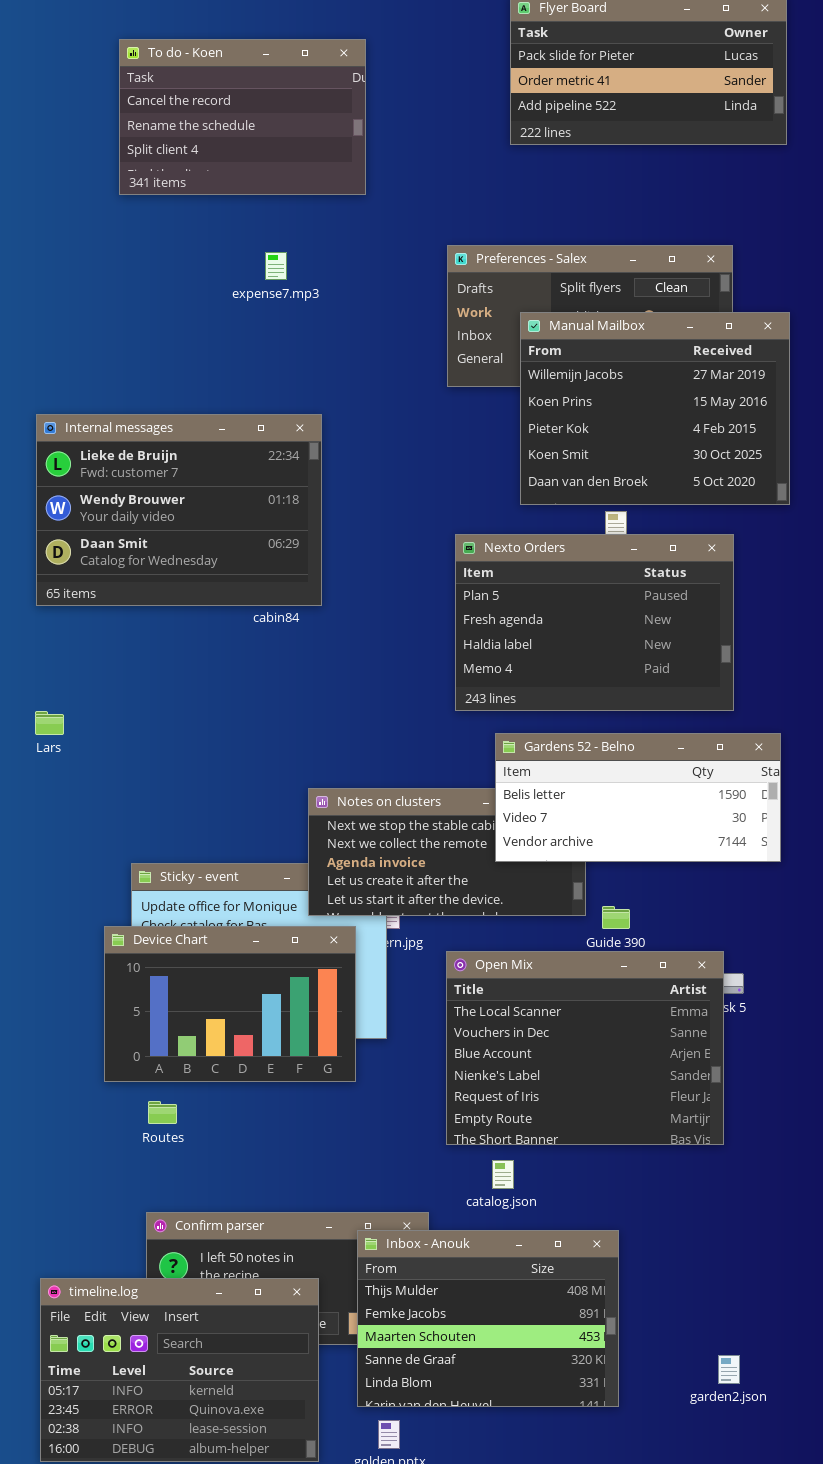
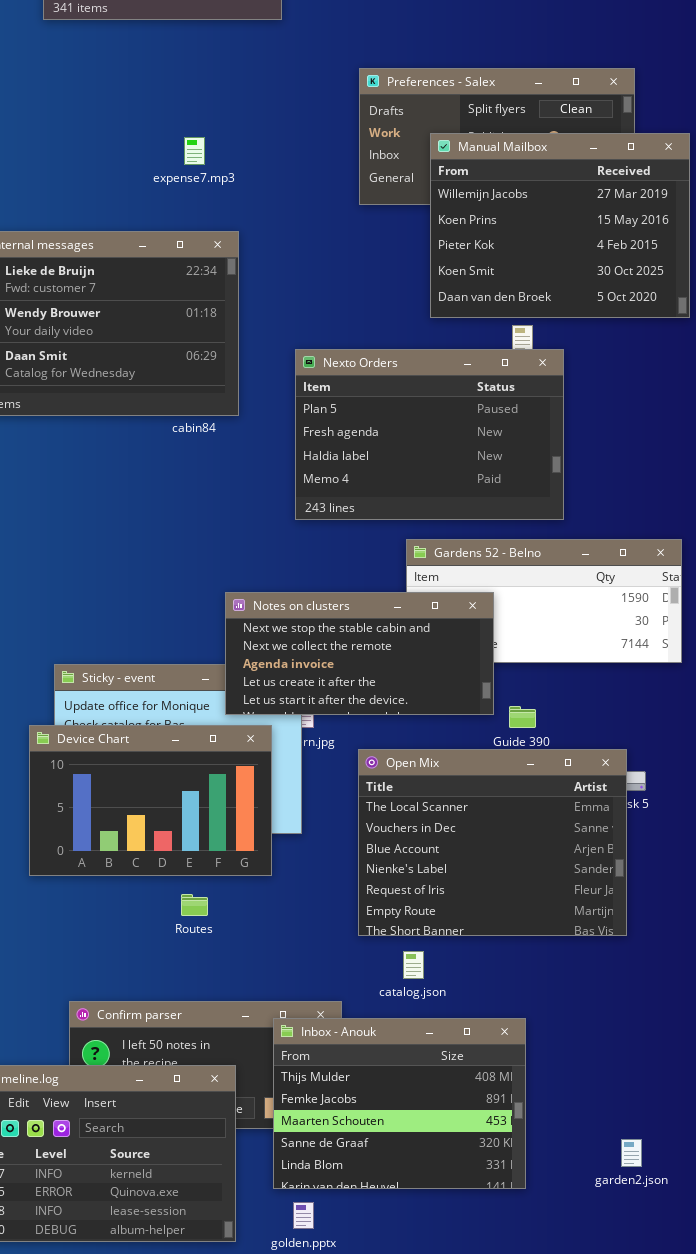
expense7.mp3: [265,252,287,280] -> [184,137,205,165], moved
Nexto Orders: [455,534,734,711] -> [295,349,564,520], moved
Notes on clusters: [308,788,586,916] -> [225,592,494,715], raised
Routes: [148,1101,177,1124] -> [181,894,208,916], moved

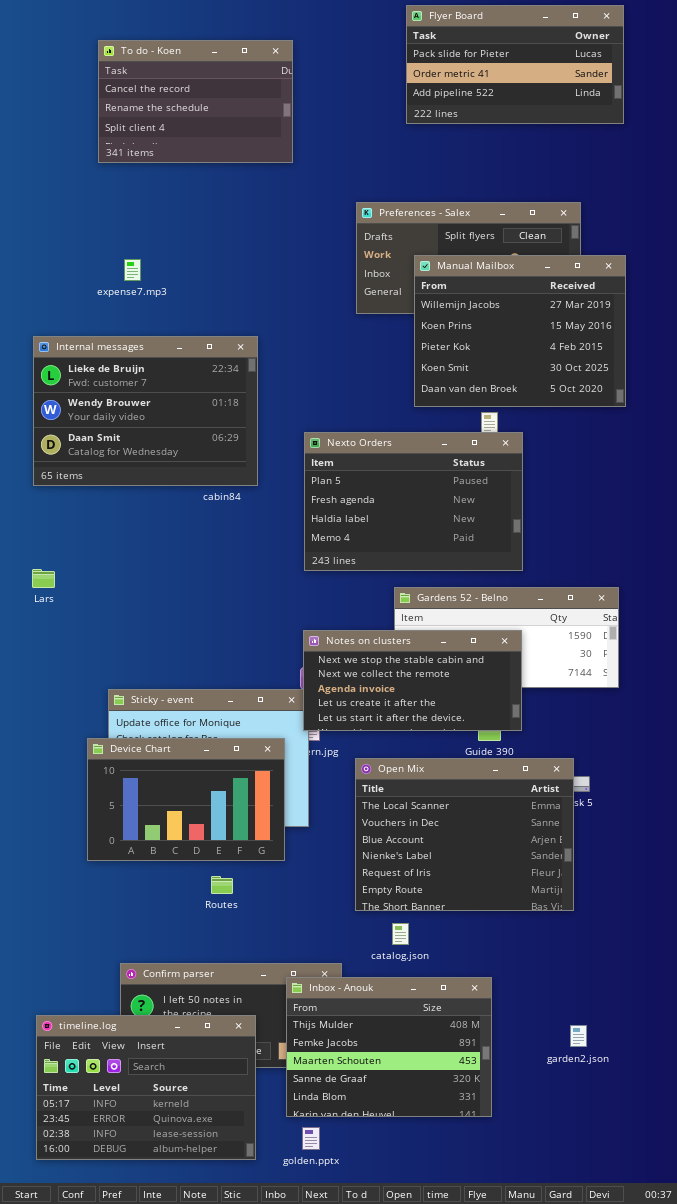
expense7.mp3: [184,137,205,165] -> [124,259,141,281], moved
Notes on clusters: [225,592,494,715] -> [303,630,522,731], moved
garden2.json: [621,1139,642,1167] -> [570,1025,587,1047], moved

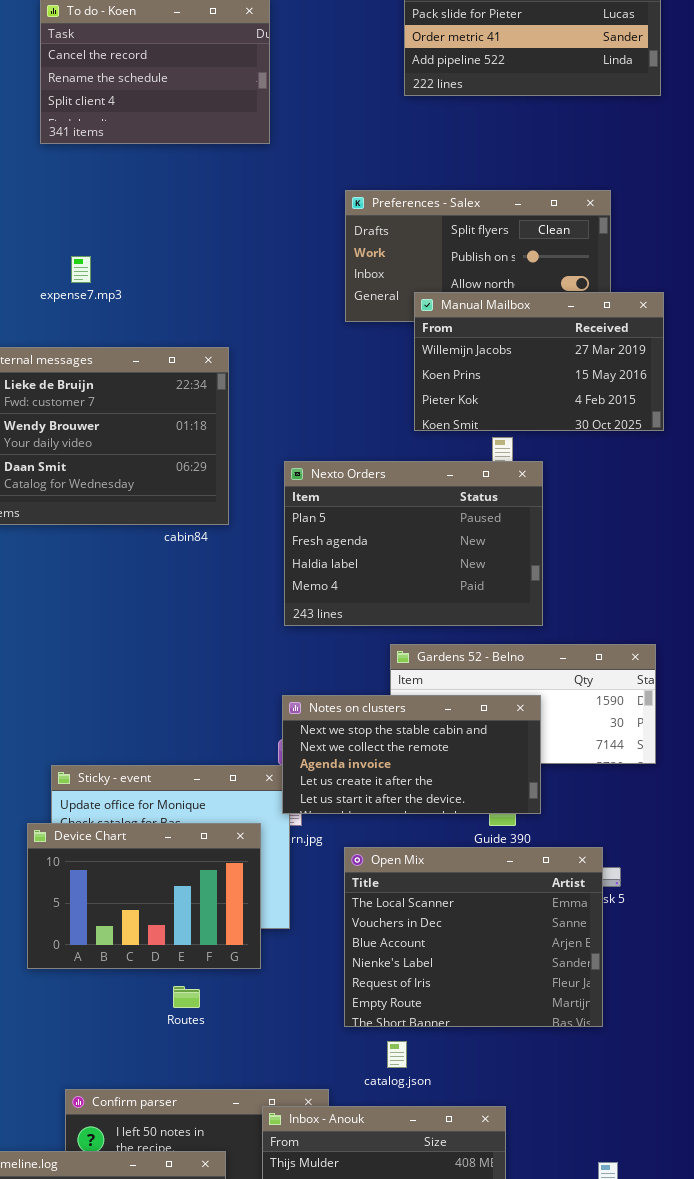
Manual Mailbox: [414,255,626,407] -> [414,292,664,431], resized

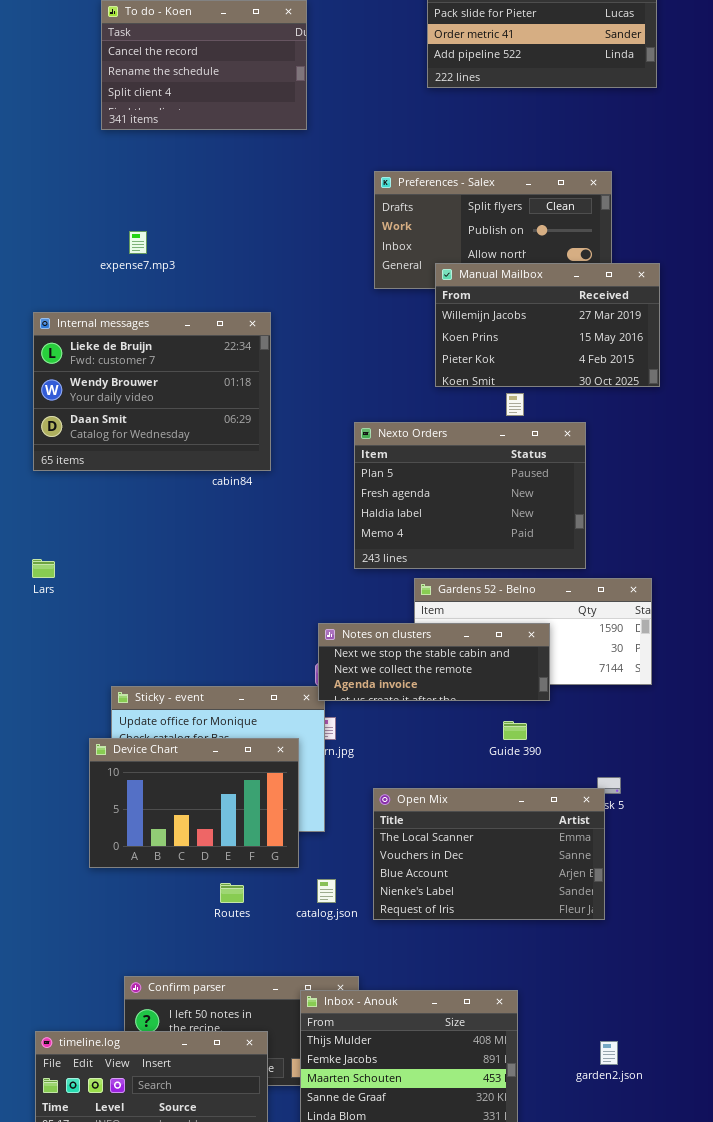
Nexto Orders: [284,461,543,626] -> [354,422,586,569], moved
Notes on clusters: [282,695,541,814] -> [318,623,550,701], resized
Open Mix: [344,847,603,1027] -> [373,788,605,920], resized
catalog.json: [387,1041,407,1068] -> [317,879,336,903], moved

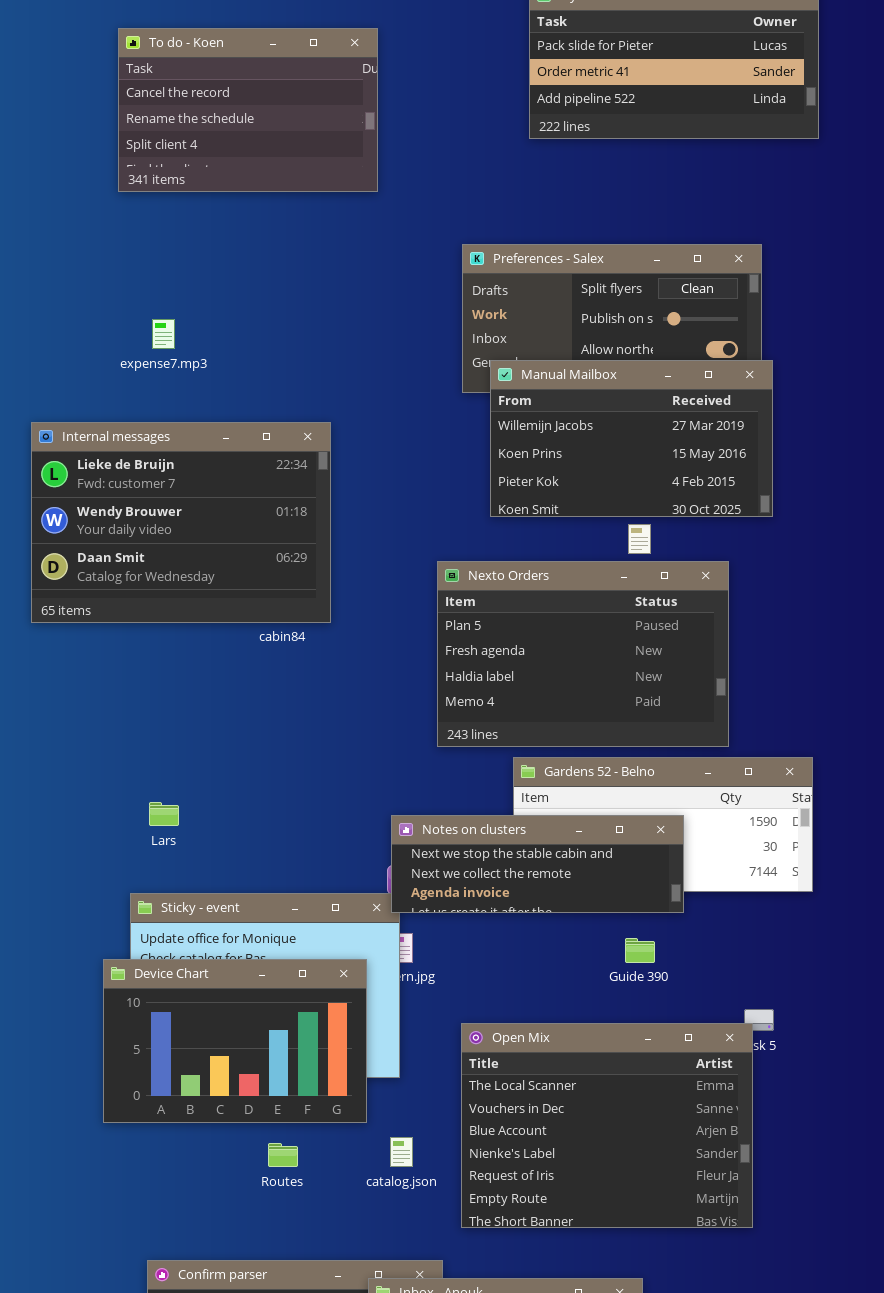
Manual Mailbox: [435,263,660,387] -> [490,360,773,517], moved
Lars: [32,559,55,578] -> [149,802,179,826], moved
Open Mix: [373,788,605,920] -> [461,1023,753,1228], resized

